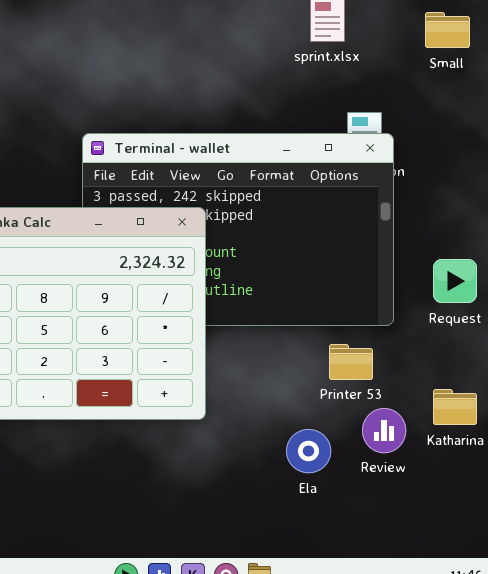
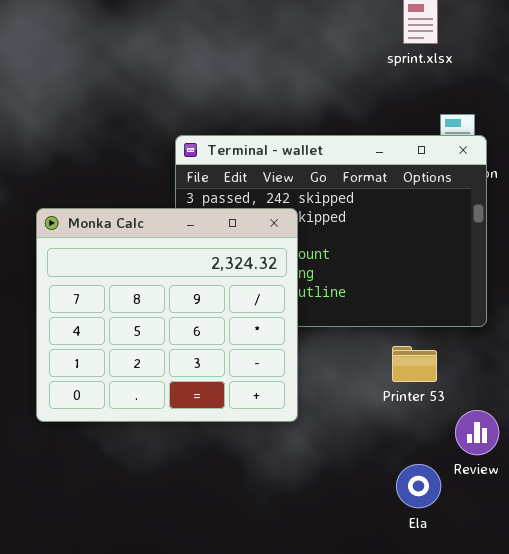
Printer 53: [329,344,373,380] -> [392,346,437,382], moved
Ela: [286,429,331,473] -> [396,464,441,508], moved

